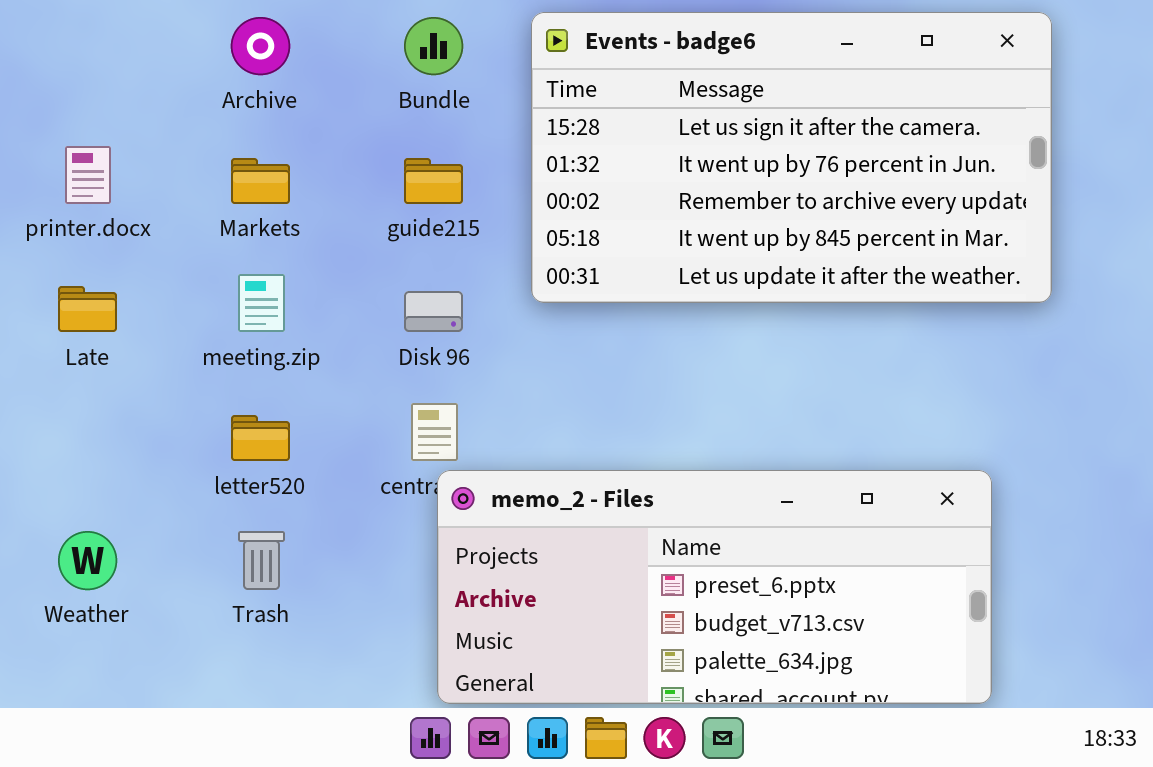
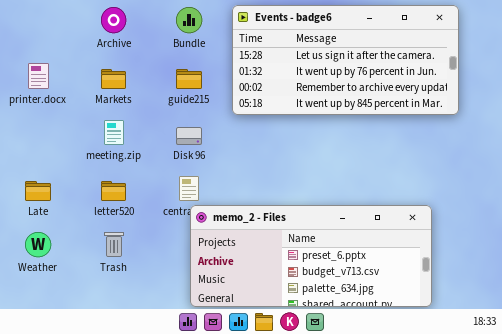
Events - badge6: [531,12,1052,303] -> [232,5,459,115], resized
Late: [58,286,117,332] -> [25,181,51,201], moved

